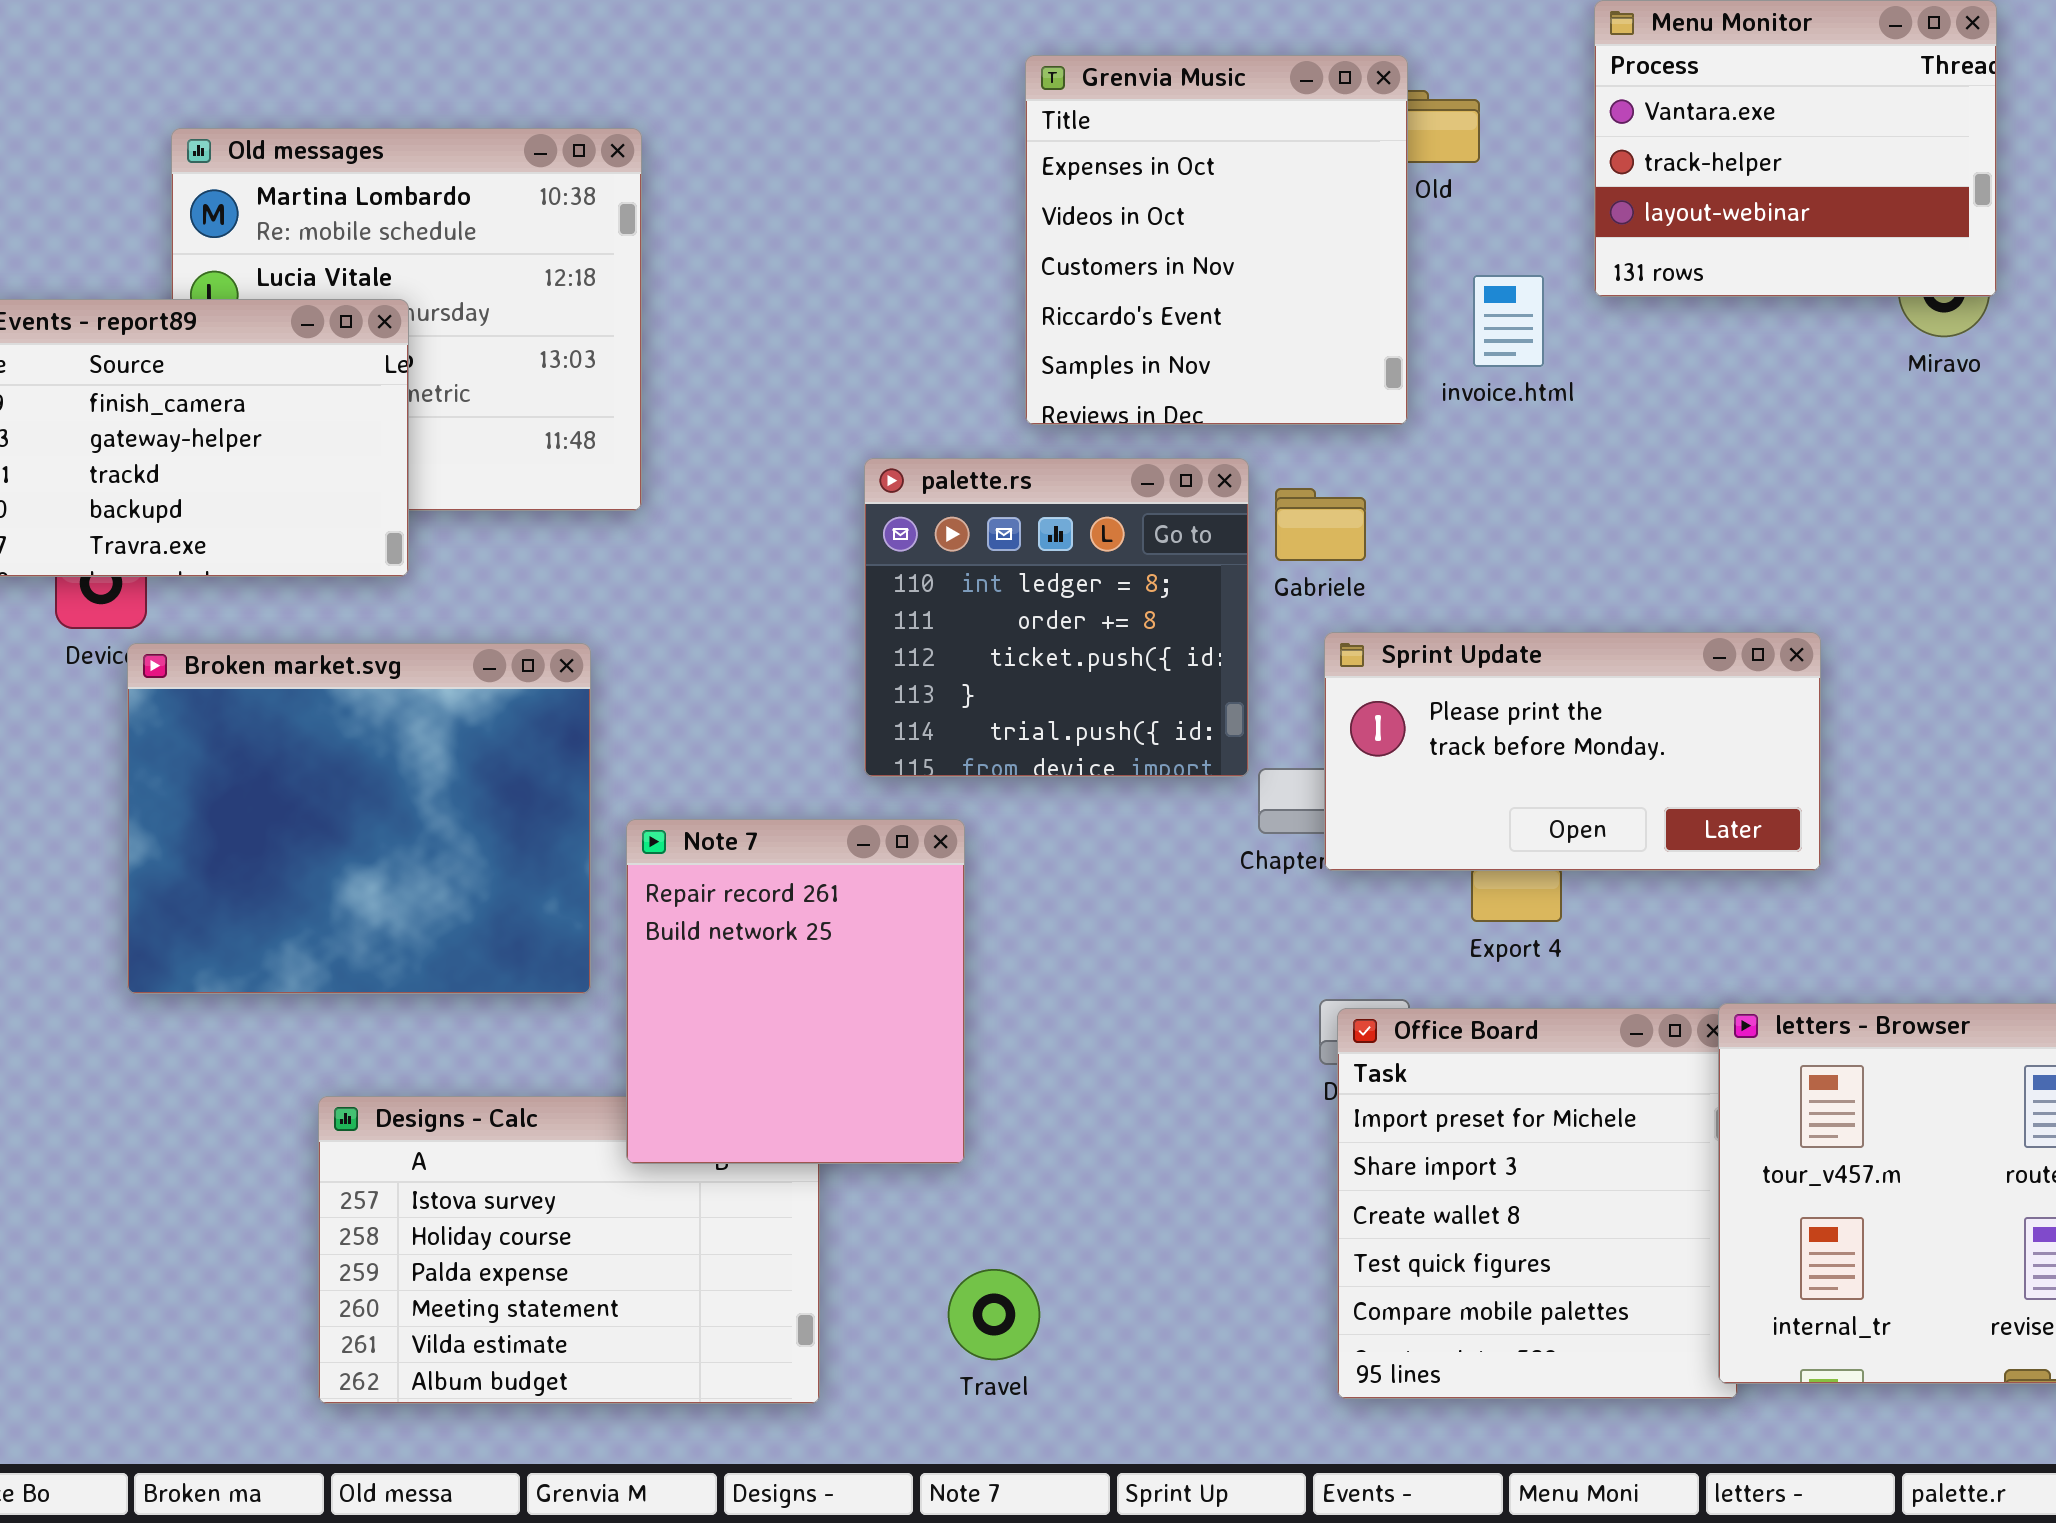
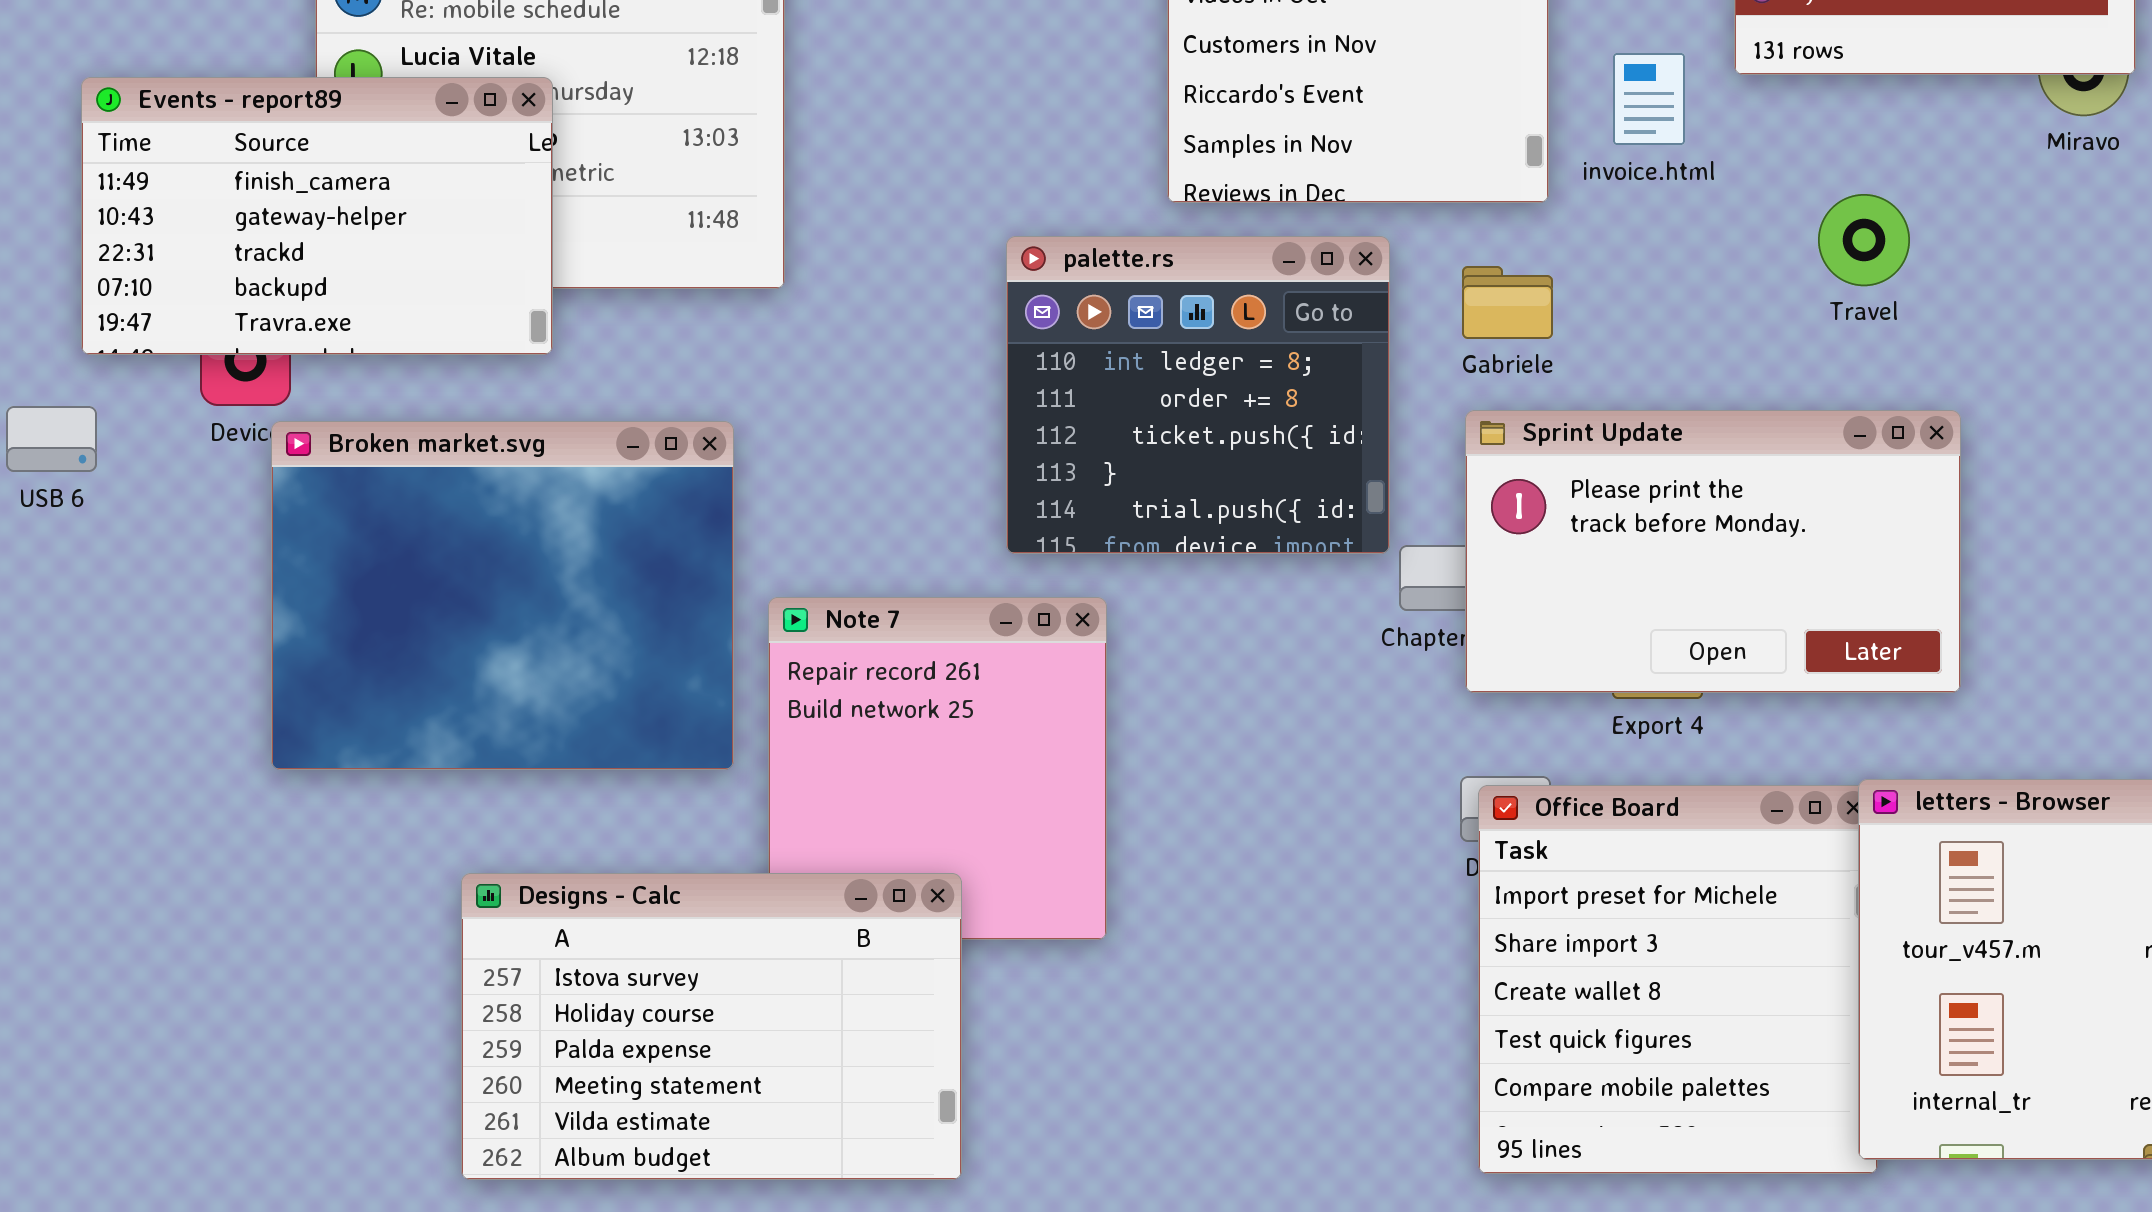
Gabriele: [1275,488,1366,561] -> [1462,266,1553,339], moved
Sprint Update: [1324,632,1821,871] -> [1465,410,1961,693], resized
Designs - Calc: [318,1096,820,1404] -> [461,873,962,1180], raised
Travel: [948,1269,1040,1360] -> [1818,194,1910,286], moved

